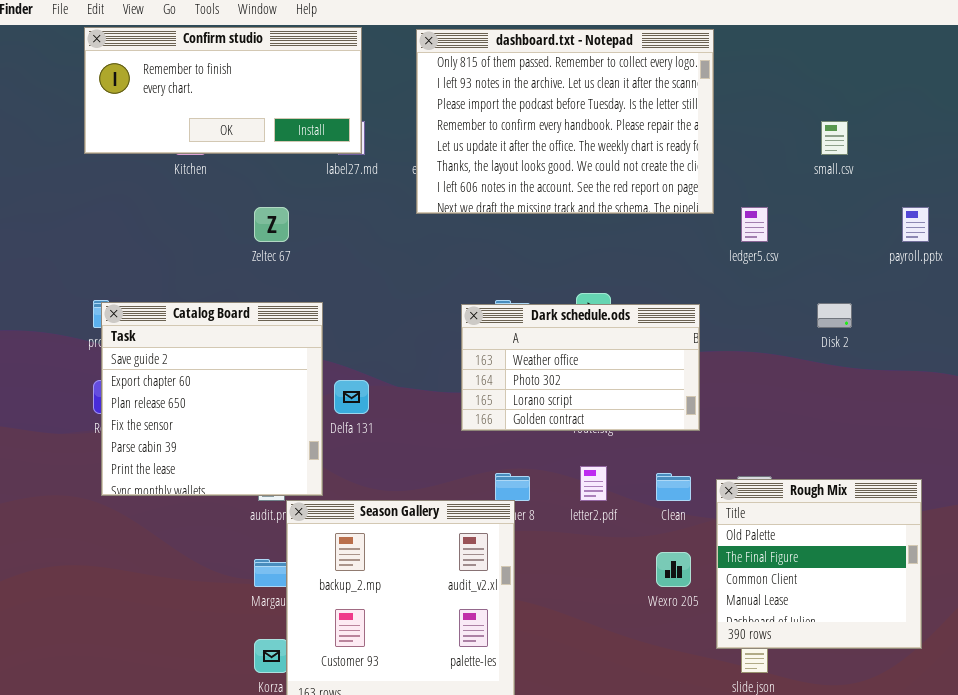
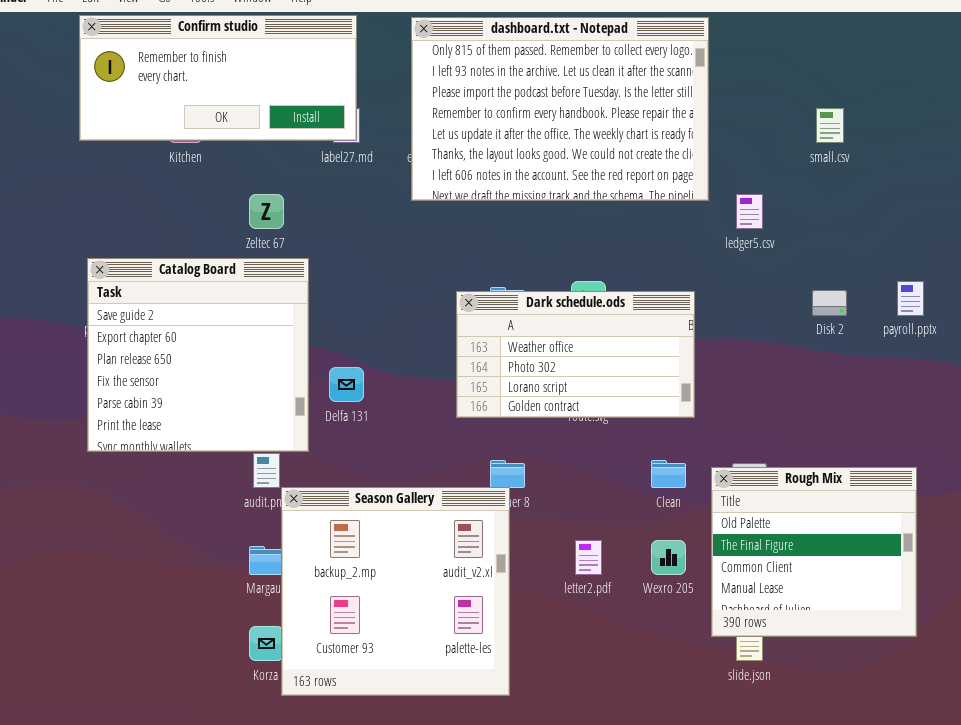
payroll.pptx: [902,207,929,242] -> [897,281,924,316], moved
Catalog Board: [101,302,323,496] -> [87,258,309,452], moved
letter2.pdf: [580,466,607,501] -> [575,540,602,575], moved

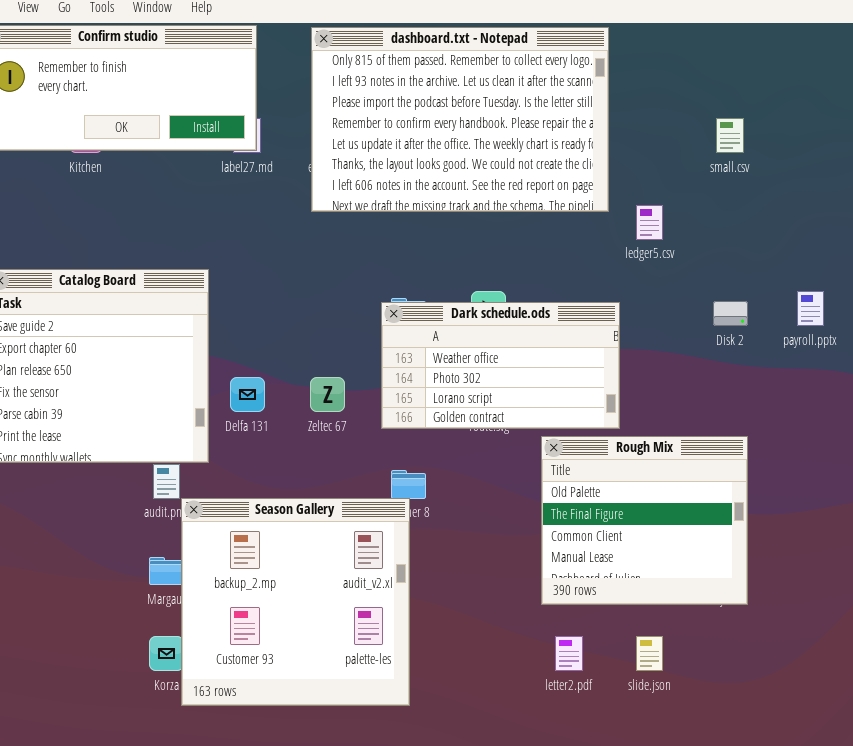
Zeltec 67: [249,194,284,229] -> [310,377,345,412], moved
Dark schedule.ods: [456,291,695,418] -> [381,302,620,429], moved
Rough Mix: [711,467,917,637] -> [541,436,748,605], moved
letter2.pdf: [575,540,602,575] -> [555,636,583,671], moved

